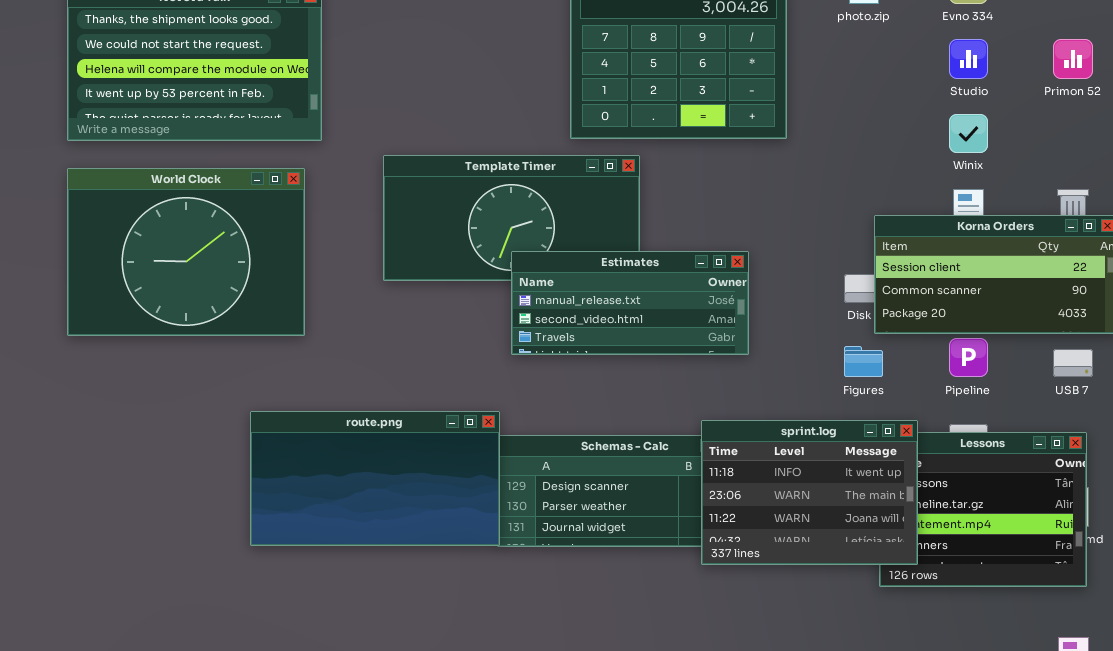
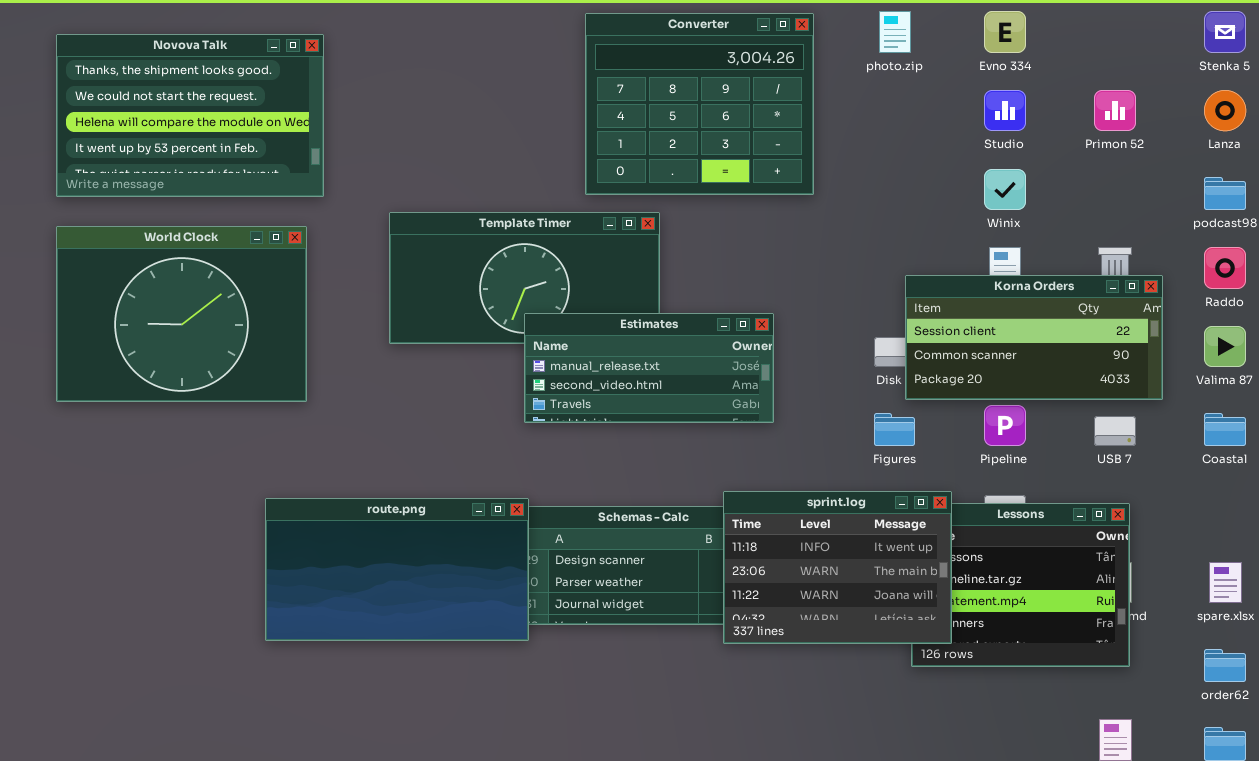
route.png: [250,411,500,546] -> [265,498,529,641], moved

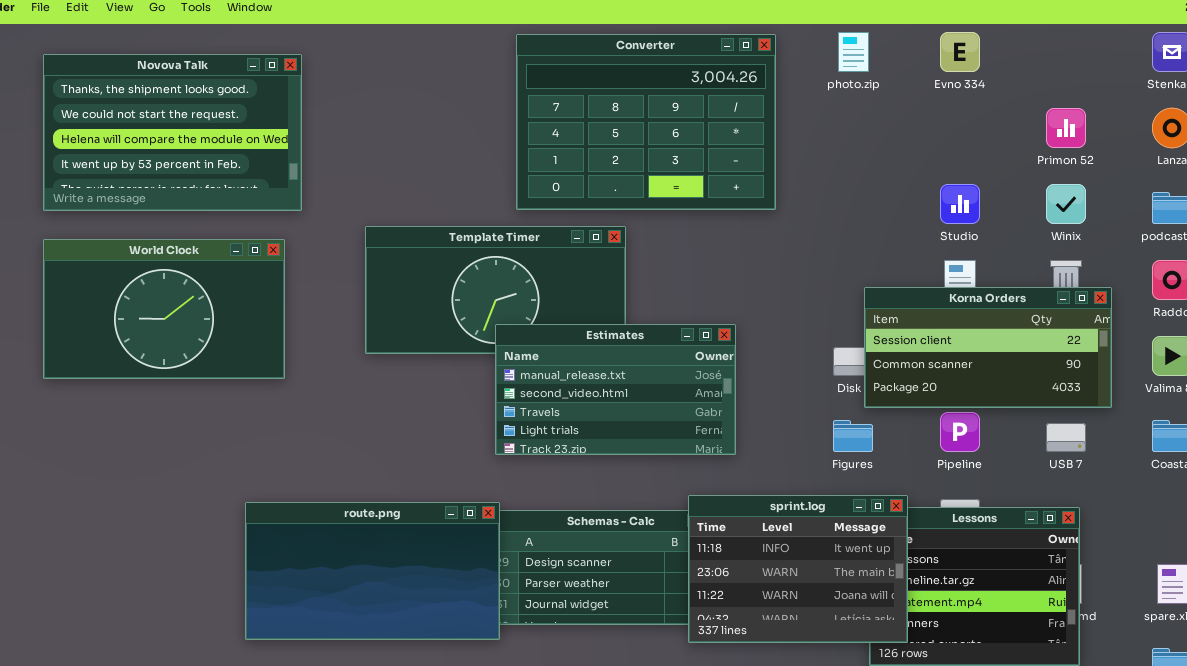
Converter: [585,13,814,195] -> [516,34,776,210], resized
Studio: [984,90,1026,131] -> [940,184,980,224], moved
Winix: [984,169,1026,210] -> [1046,184,1086,224], moved
World Clock: [56,226,307,402] -> [43,239,285,379], resized
Estimates: [524,313,774,423] -> [495,324,736,455], resized

